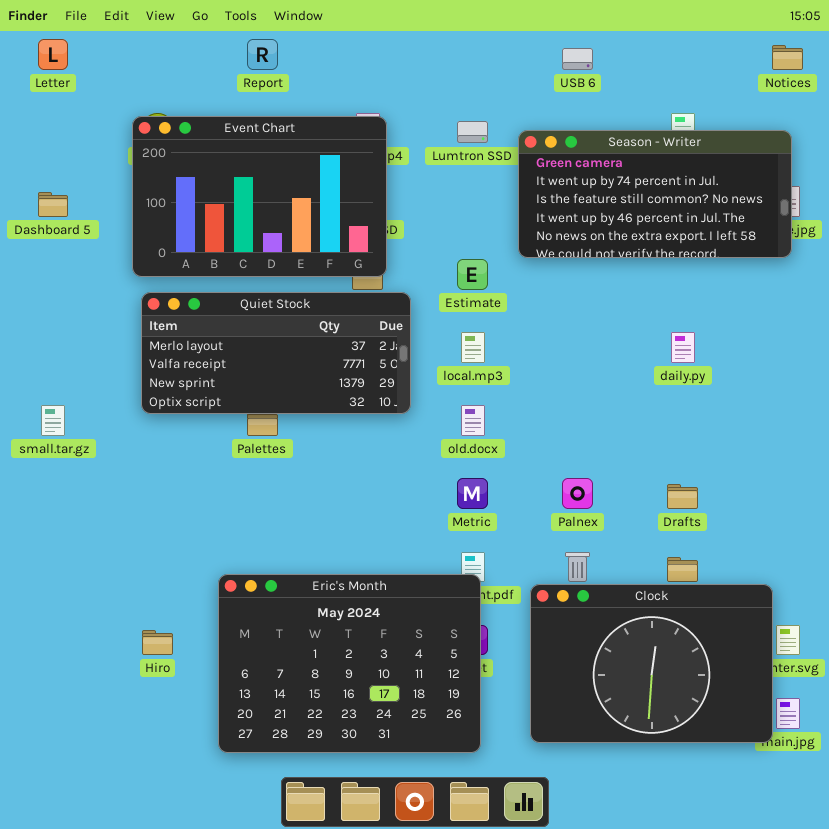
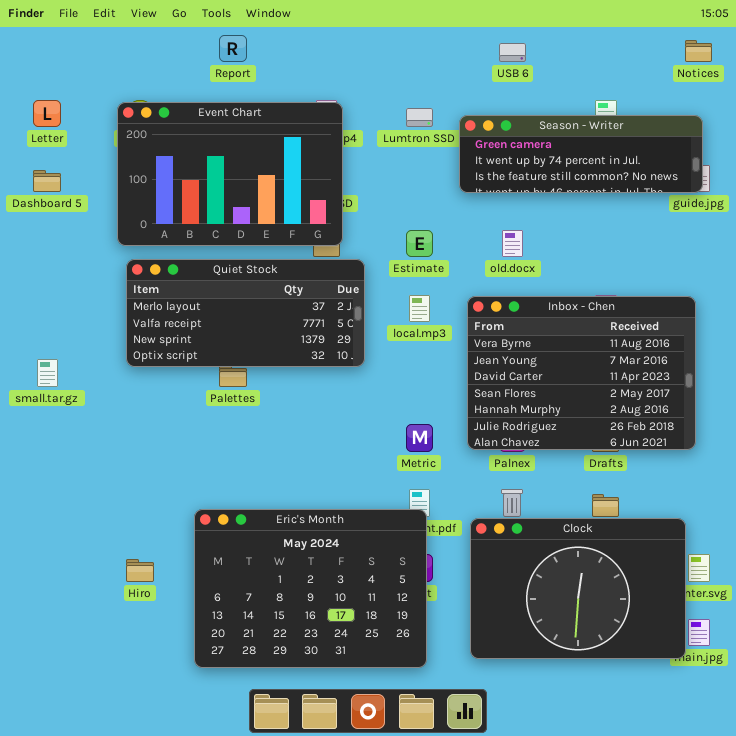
Letter: [38,39,68,70] -> [33,100,61,127], moved
Season - Writer: [518,130,792,258] -> [459,115,703,193], resized
Inbox - Chen: none -> [467,296,696,450], opened
old.docx: [461,405,485,436] -> [502,230,523,257], moved

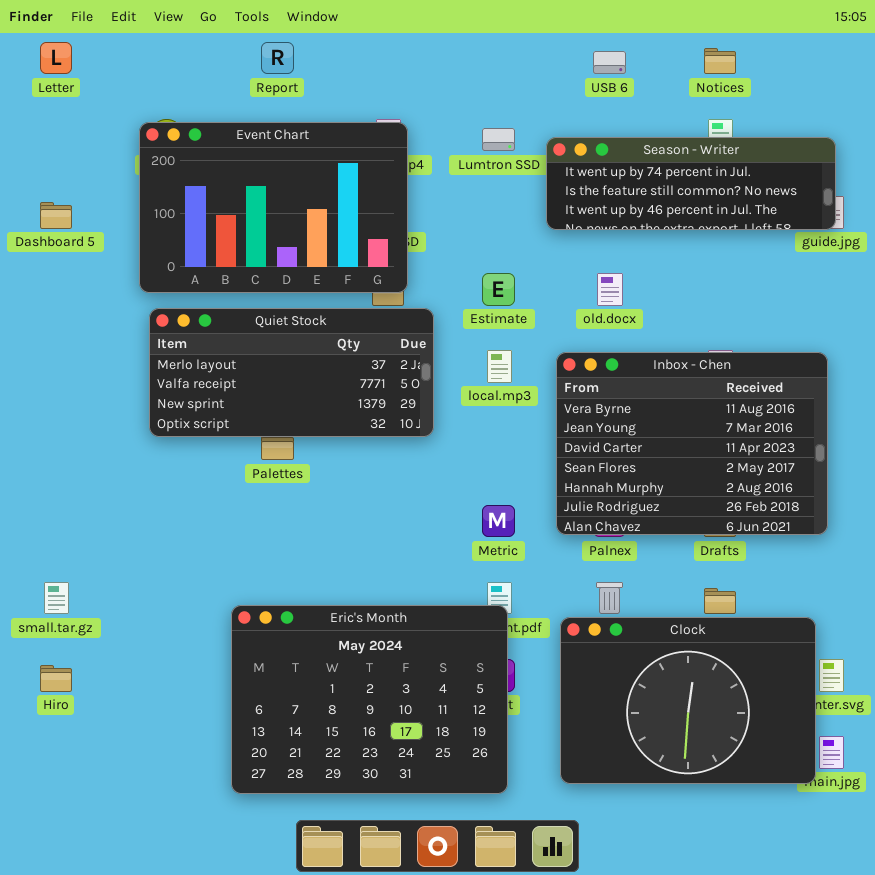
Notices: [685,40,712,62] -> [704,48,736,74], moved
Letter: [33,100,61,127] -> [40,42,72,74], moved
Season - Writer: [459,115,703,193] -> [546,137,836,230], scrolled down 1 row
small.tar.gz: [37,359,58,387] -> [44,582,69,614], moved
Hiro: [126,559,154,582] -> [40,665,72,692], moved

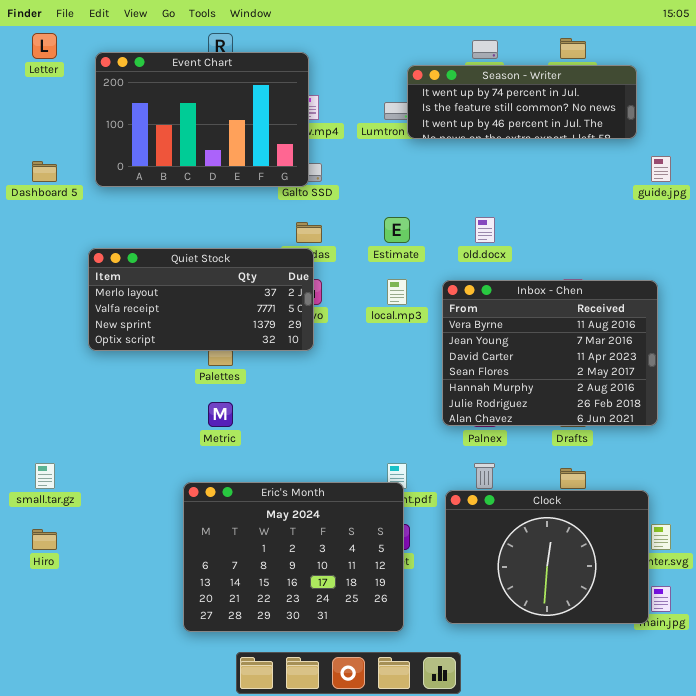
Event Chart: [139,122,408,293] -> [95,52,309,187], moved
Season - Writer: [546,137,836,230] -> [407,65,637,139], moved
Quiet Stock: [149,308,434,437] -> [88,248,314,351], moved
Metric: [482,505,515,537] -> [208,402,233,427], moved

